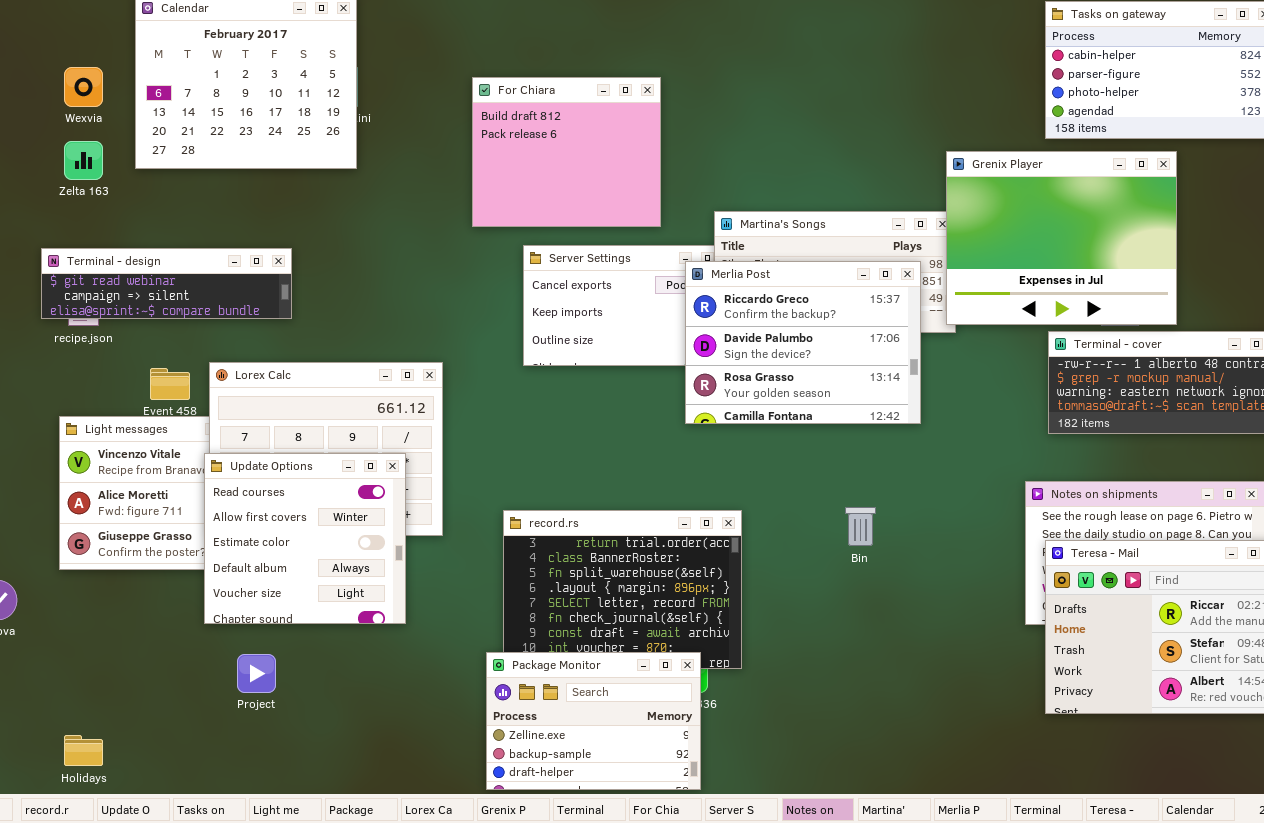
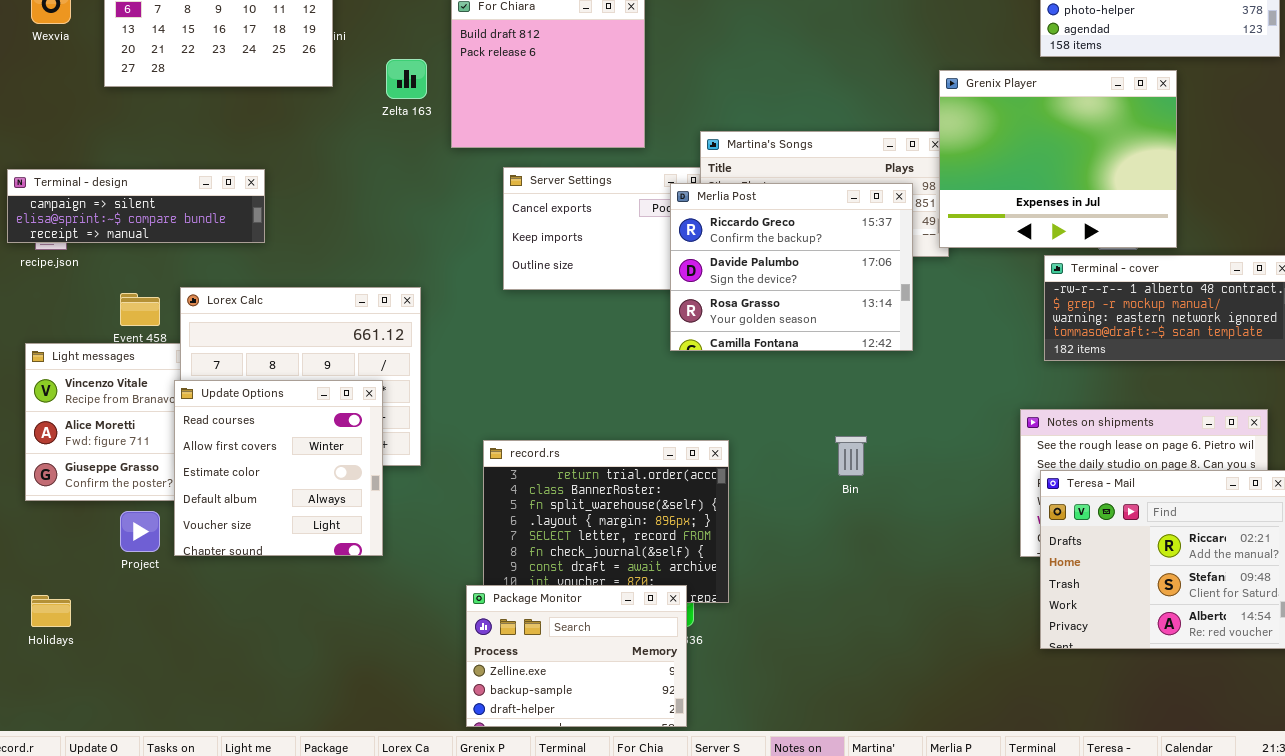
Zelta 163: [64,141,103,180] -> [386,59,427,99], moved
Terminal - design: [41,248,292,319] -> [7,169,265,243], scrolled down 1 row
Project: [237,654,276,693] -> [120,511,160,552], moved
Holidays: [64,735,103,766] -> [31,595,71,627], moved

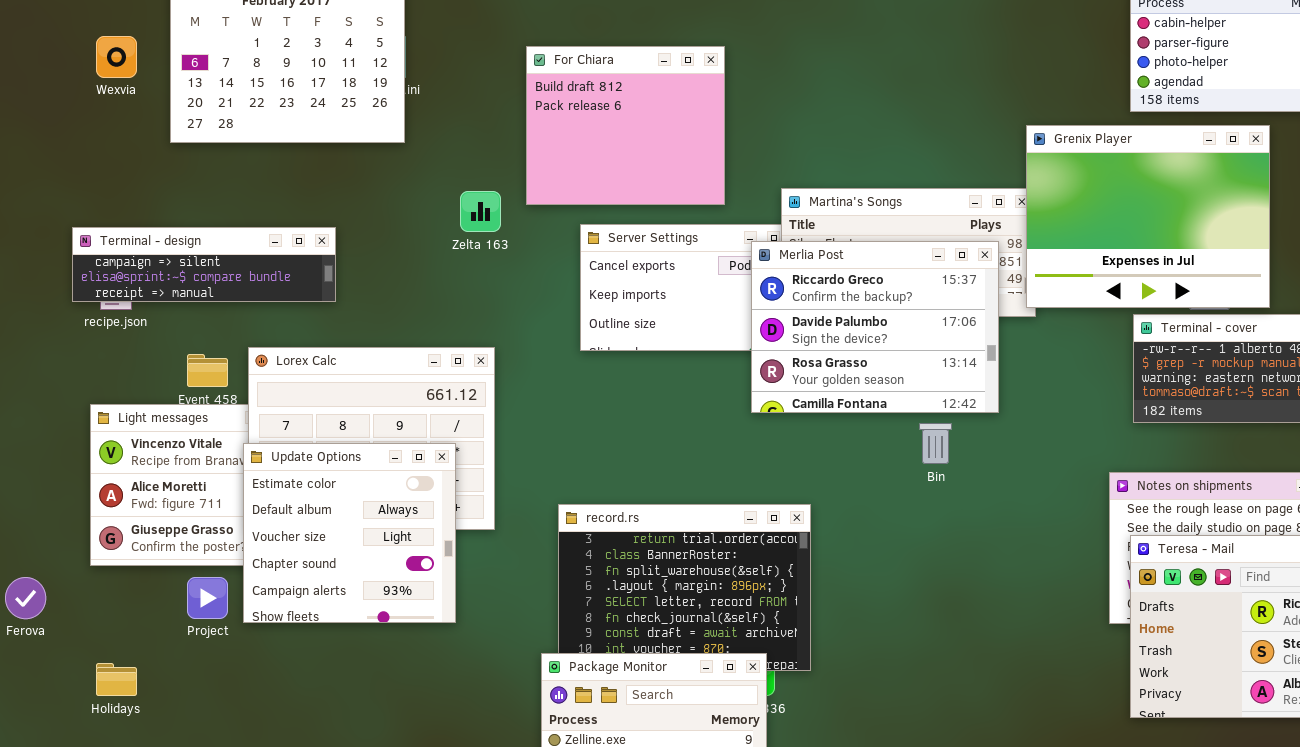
Zelta 163: [386,59,427,99] -> [460,191,501,232], moved
Update Options: [174,380,383,556] -> [243,443,456,623], scrolled down 2 rows
Bin: [835,436,867,476] -> [919,423,952,464], moved

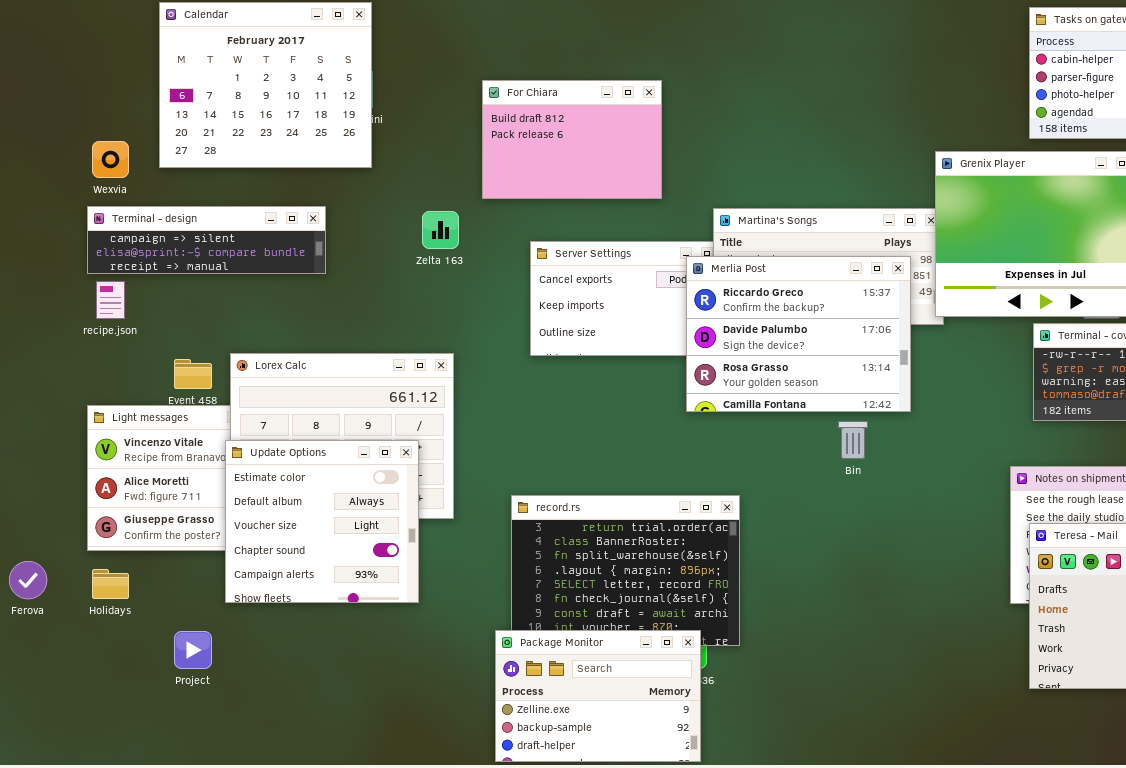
Wexvia: [96,36,137,78] -> [92,141,129,178], moved
For Chiara: [526,46,725,205] -> [482,80,662,199], resized
Terminal - design: [72,227,336,302] -> [87,206,326,274], moved
Project: [187,577,228,619] -> [174,631,212,669], moved
Holidays: [96,663,137,696] -> [92,569,129,599], moved

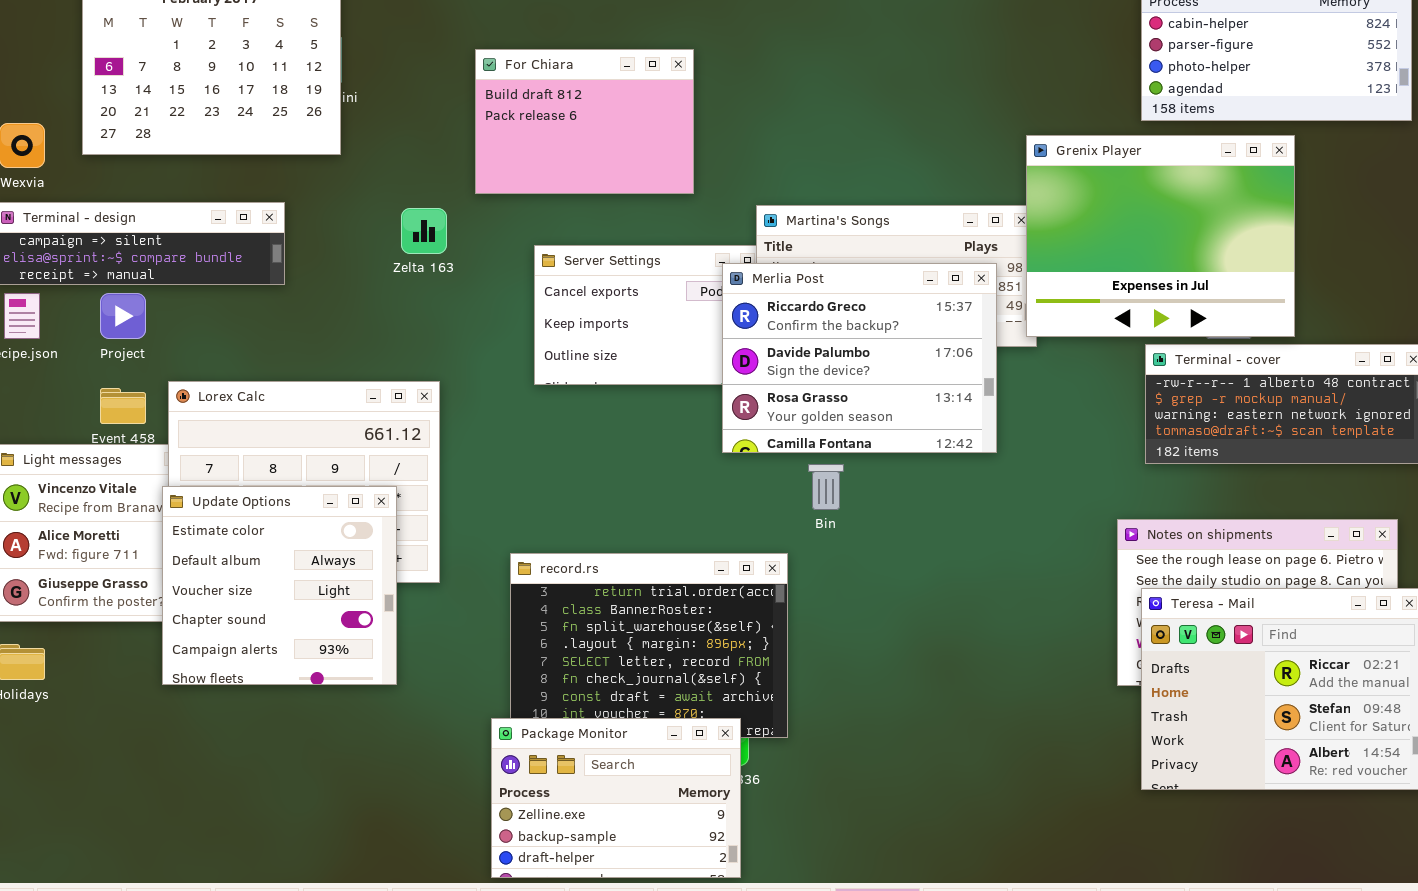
Bin: [838,421,868,459] -> [808,464,844,510], moved
Project: [174,631,212,669] -> [100,293,146,339], moved

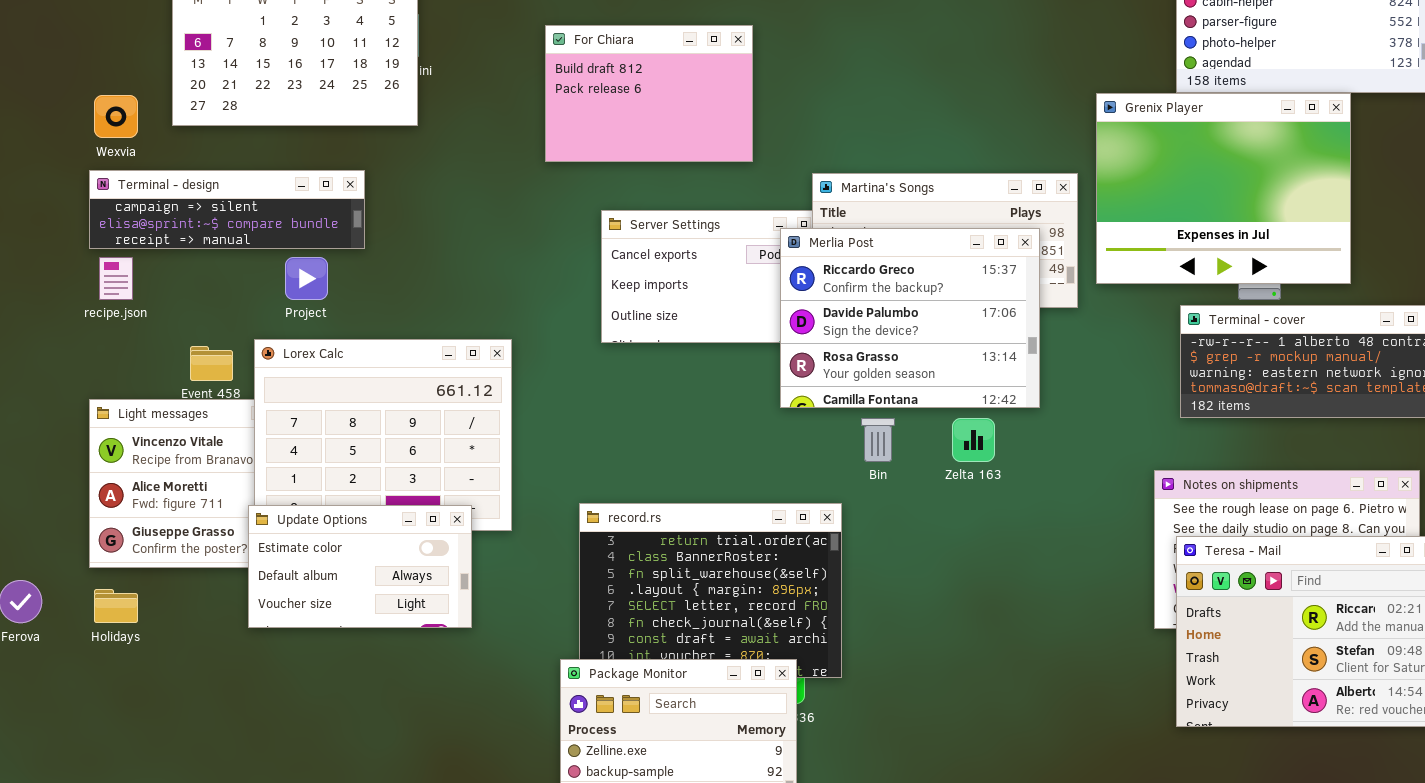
Grenix Player: [1026,135,1295,337] -> [1096,93,1351,284], moved
Zelta 163: [401,208,447,254] -> [952,418,995,462], moved
Project: [100,293,146,339] -> [285,257,328,300], moved
Update Options: [162,486,397,685] -> [248,505,472,628], resized

